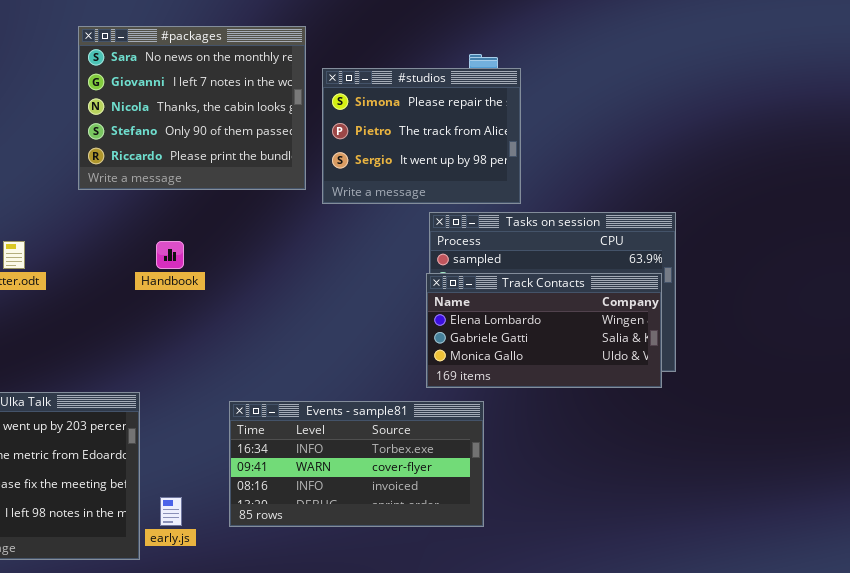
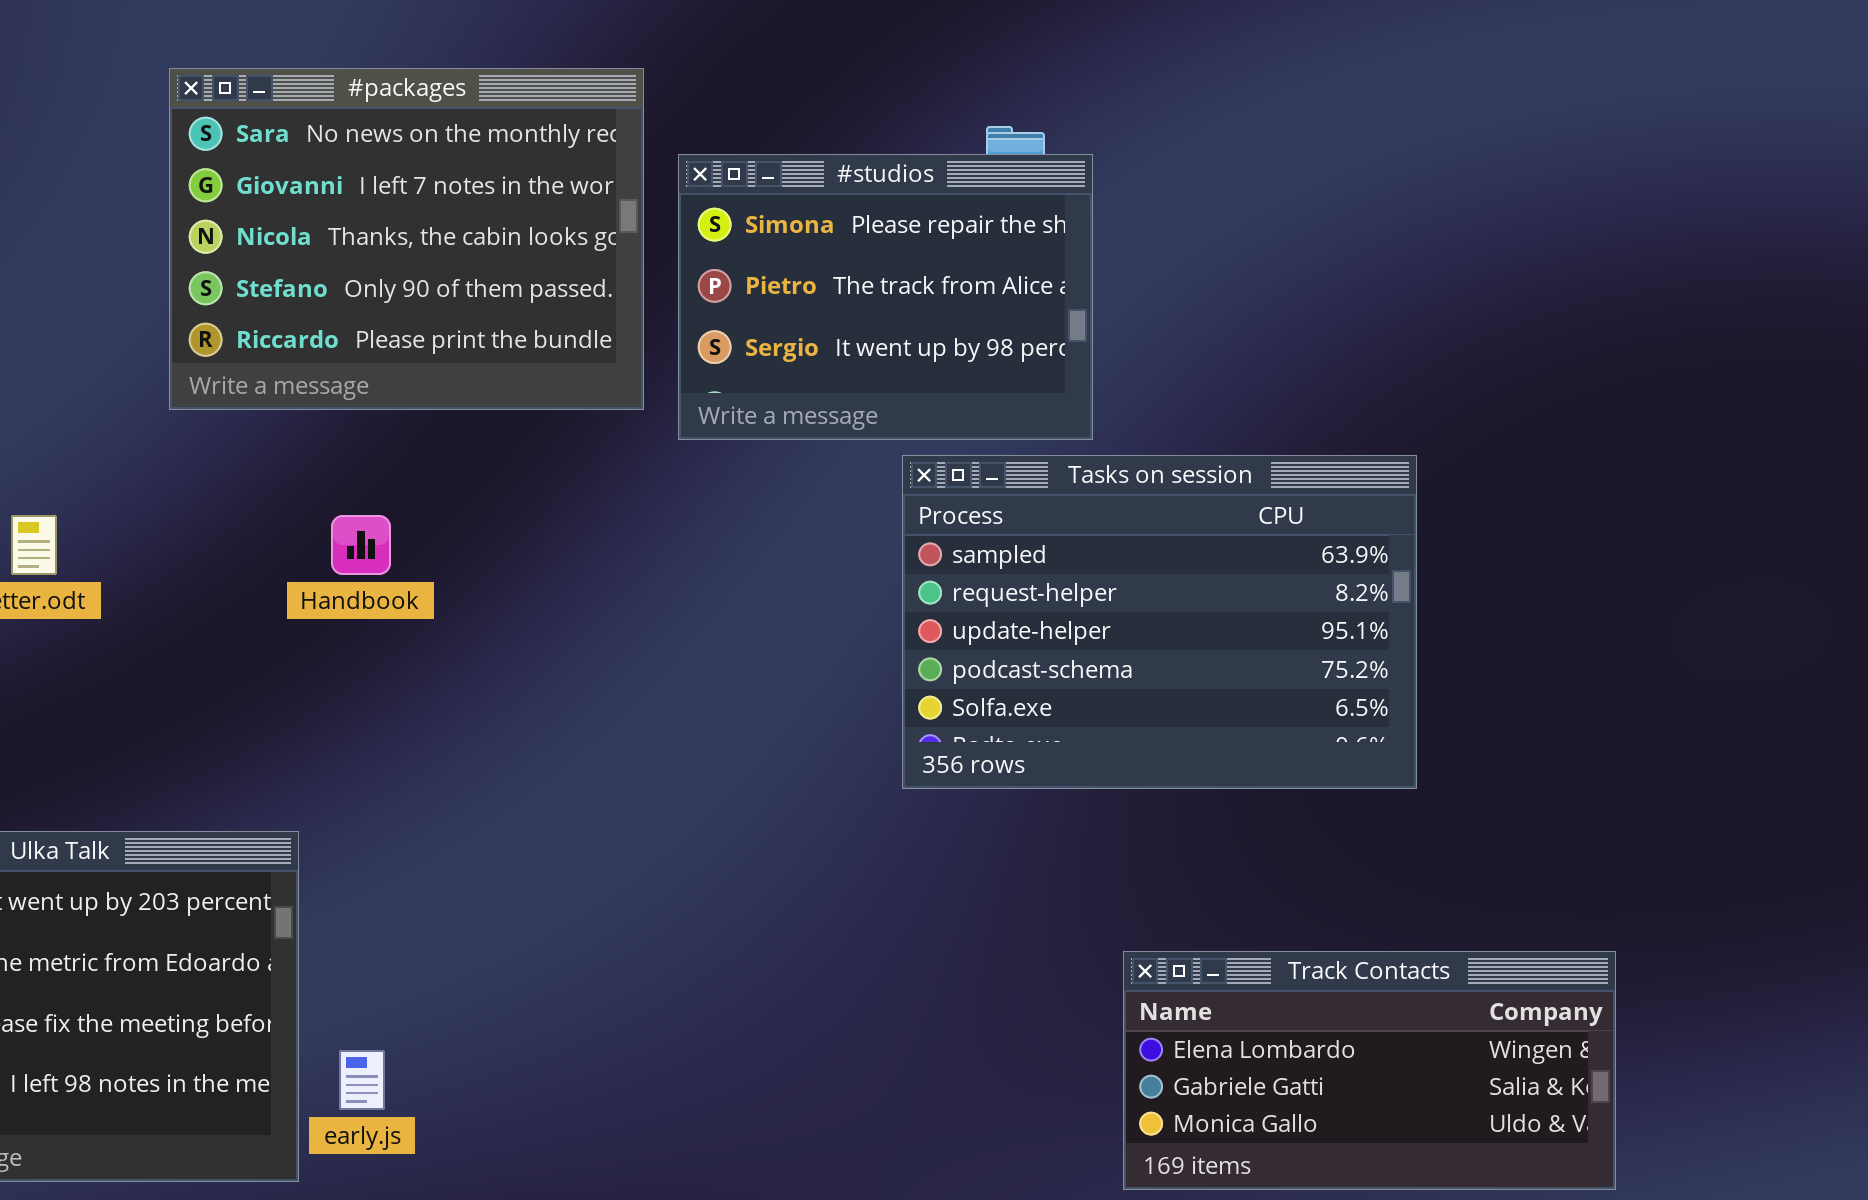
Track Contacts: [426,273,662,388] -> [1123,951,1616,1190], moved
Events - sample81: [229,401,484,527] -> none, closed

